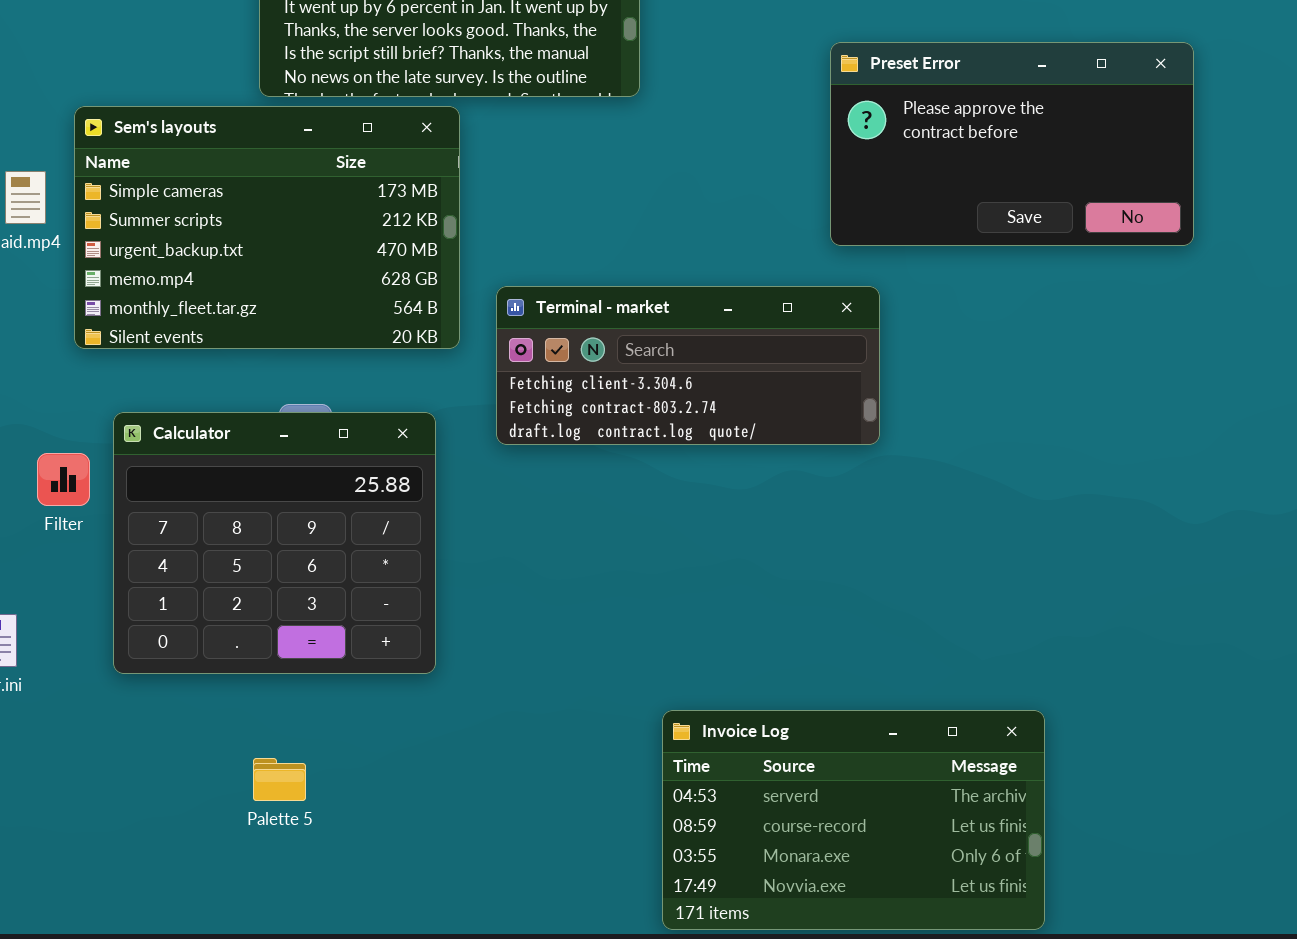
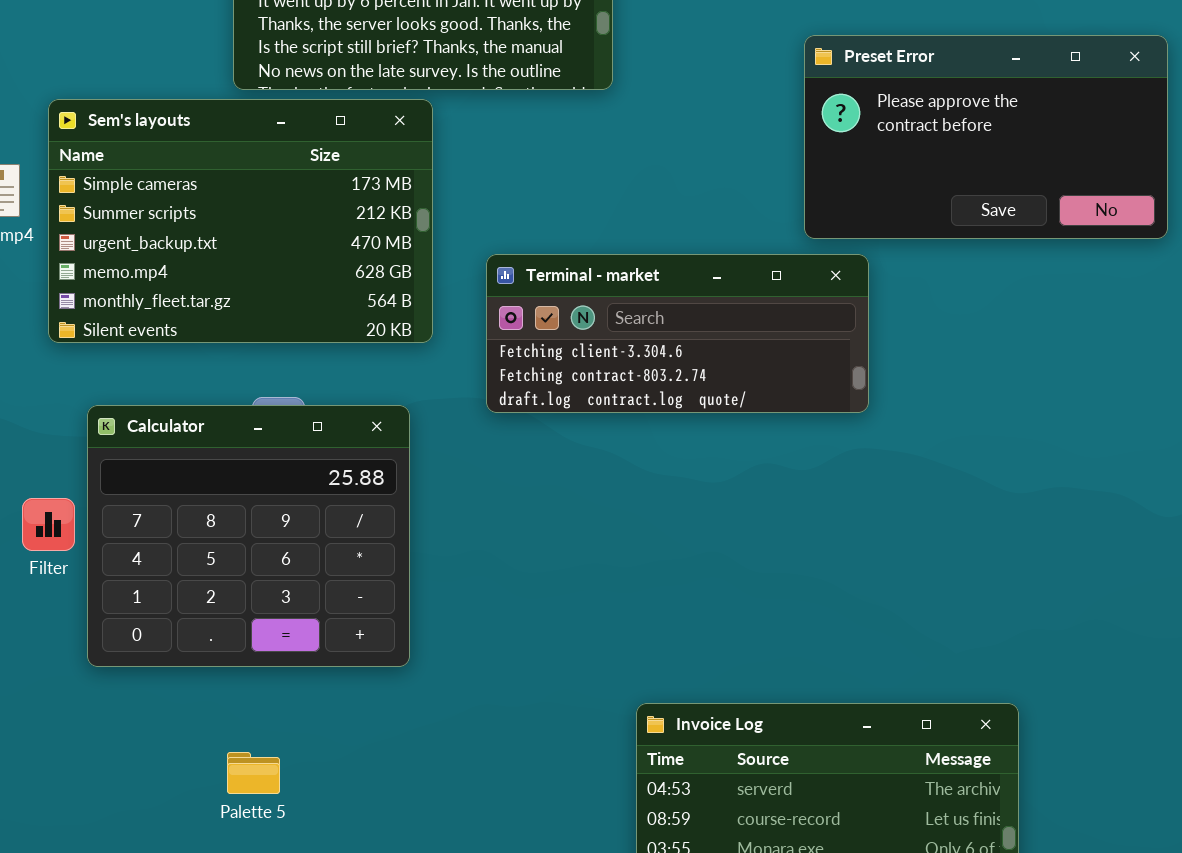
Terminal - market: [496,286,880,445] -> [486,254,869,413], moved
Filter: [37,453,90,506] -> [22,498,75,551], moved

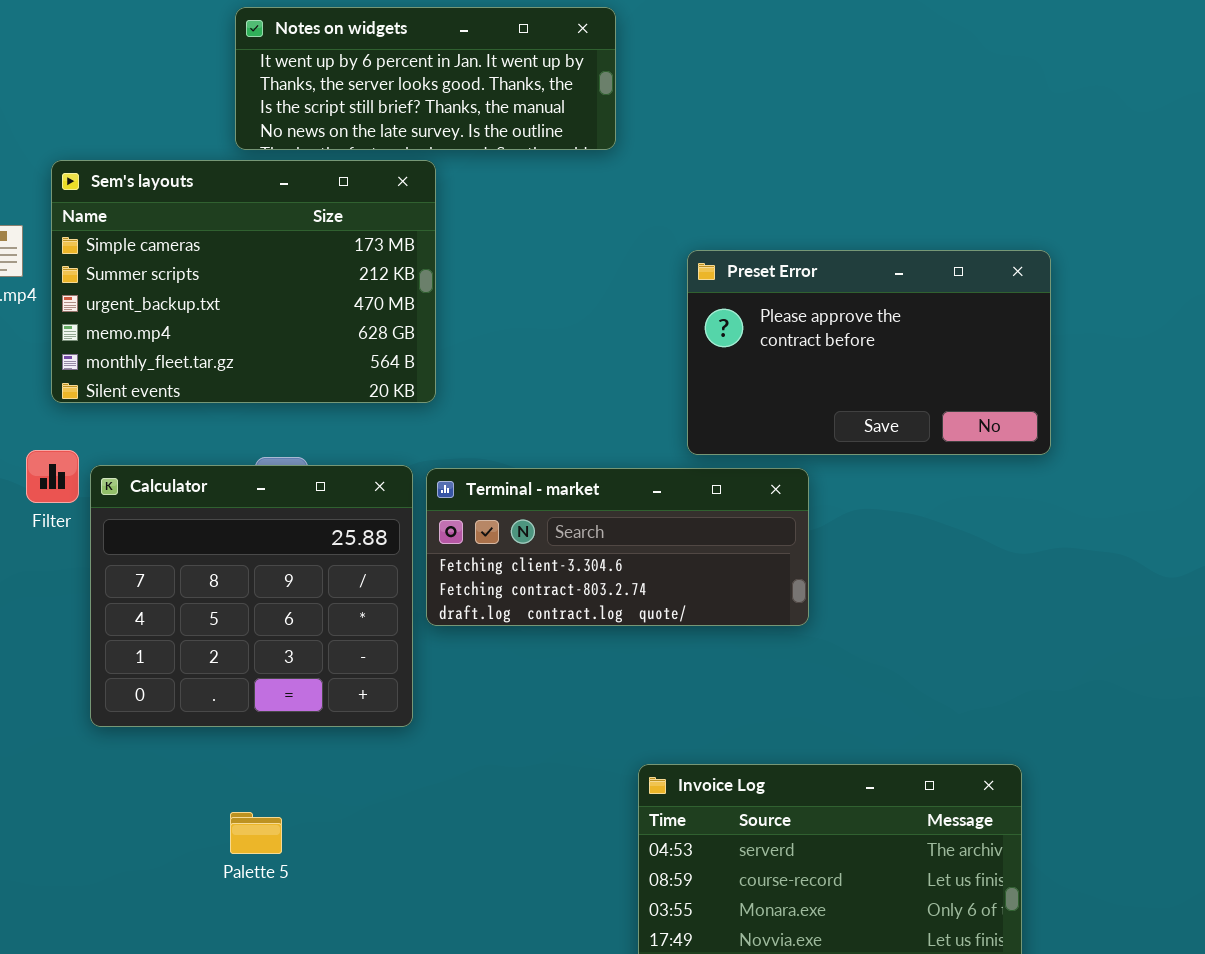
Preset Error: [804,35,1168,239] -> [687,250,1051,455], moved
Terminal - market: [486,254,869,413] -> [426,468,809,626], moved
Filter: [22,498,75,551] -> [26,450,79,503], moved

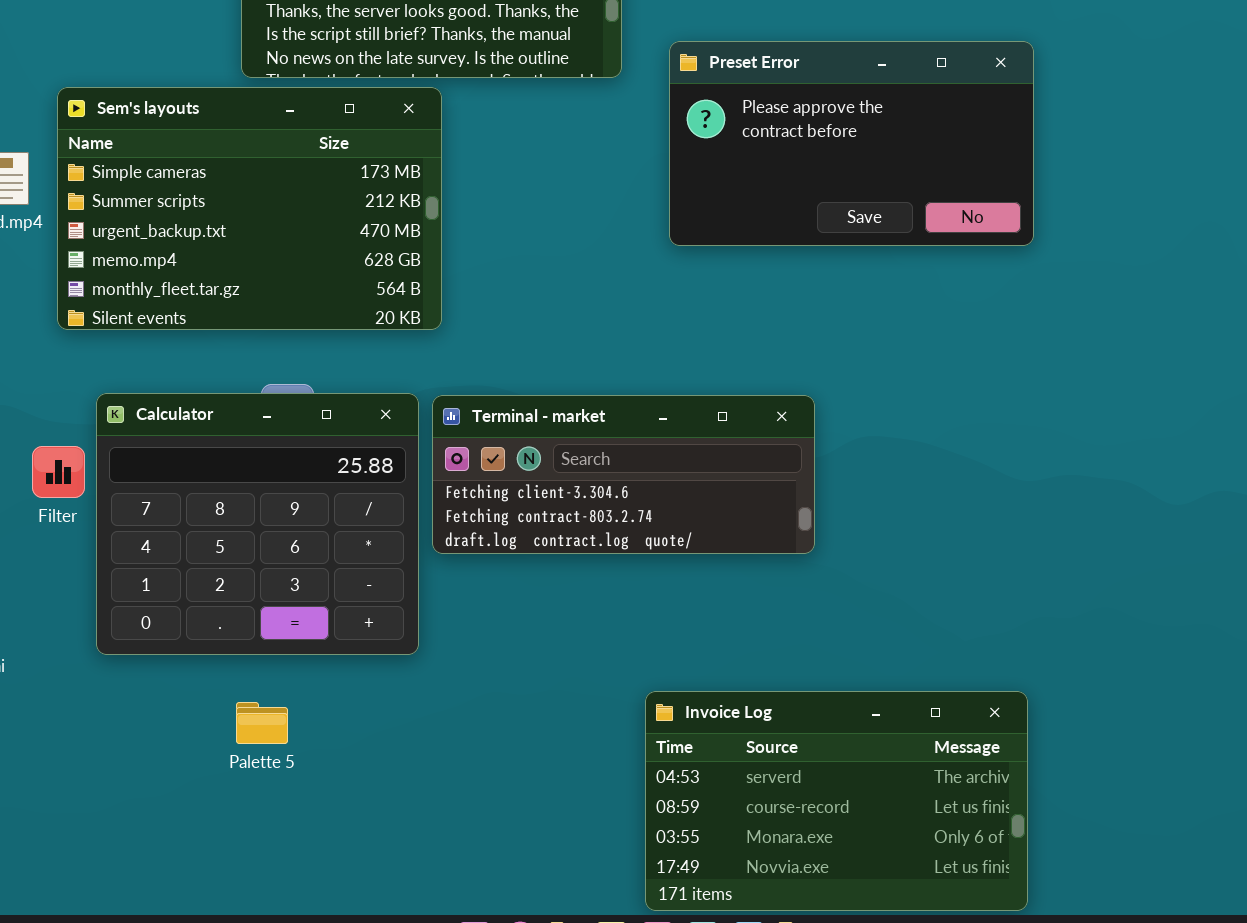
Preset Error: [687,250,1051,455] -> [669,41,1034,246], moved
Filter: [26,450,79,503] -> [32,446,85,498], moved
Palette 5: [230,812,282,854] -> [236,702,288,744], moved

